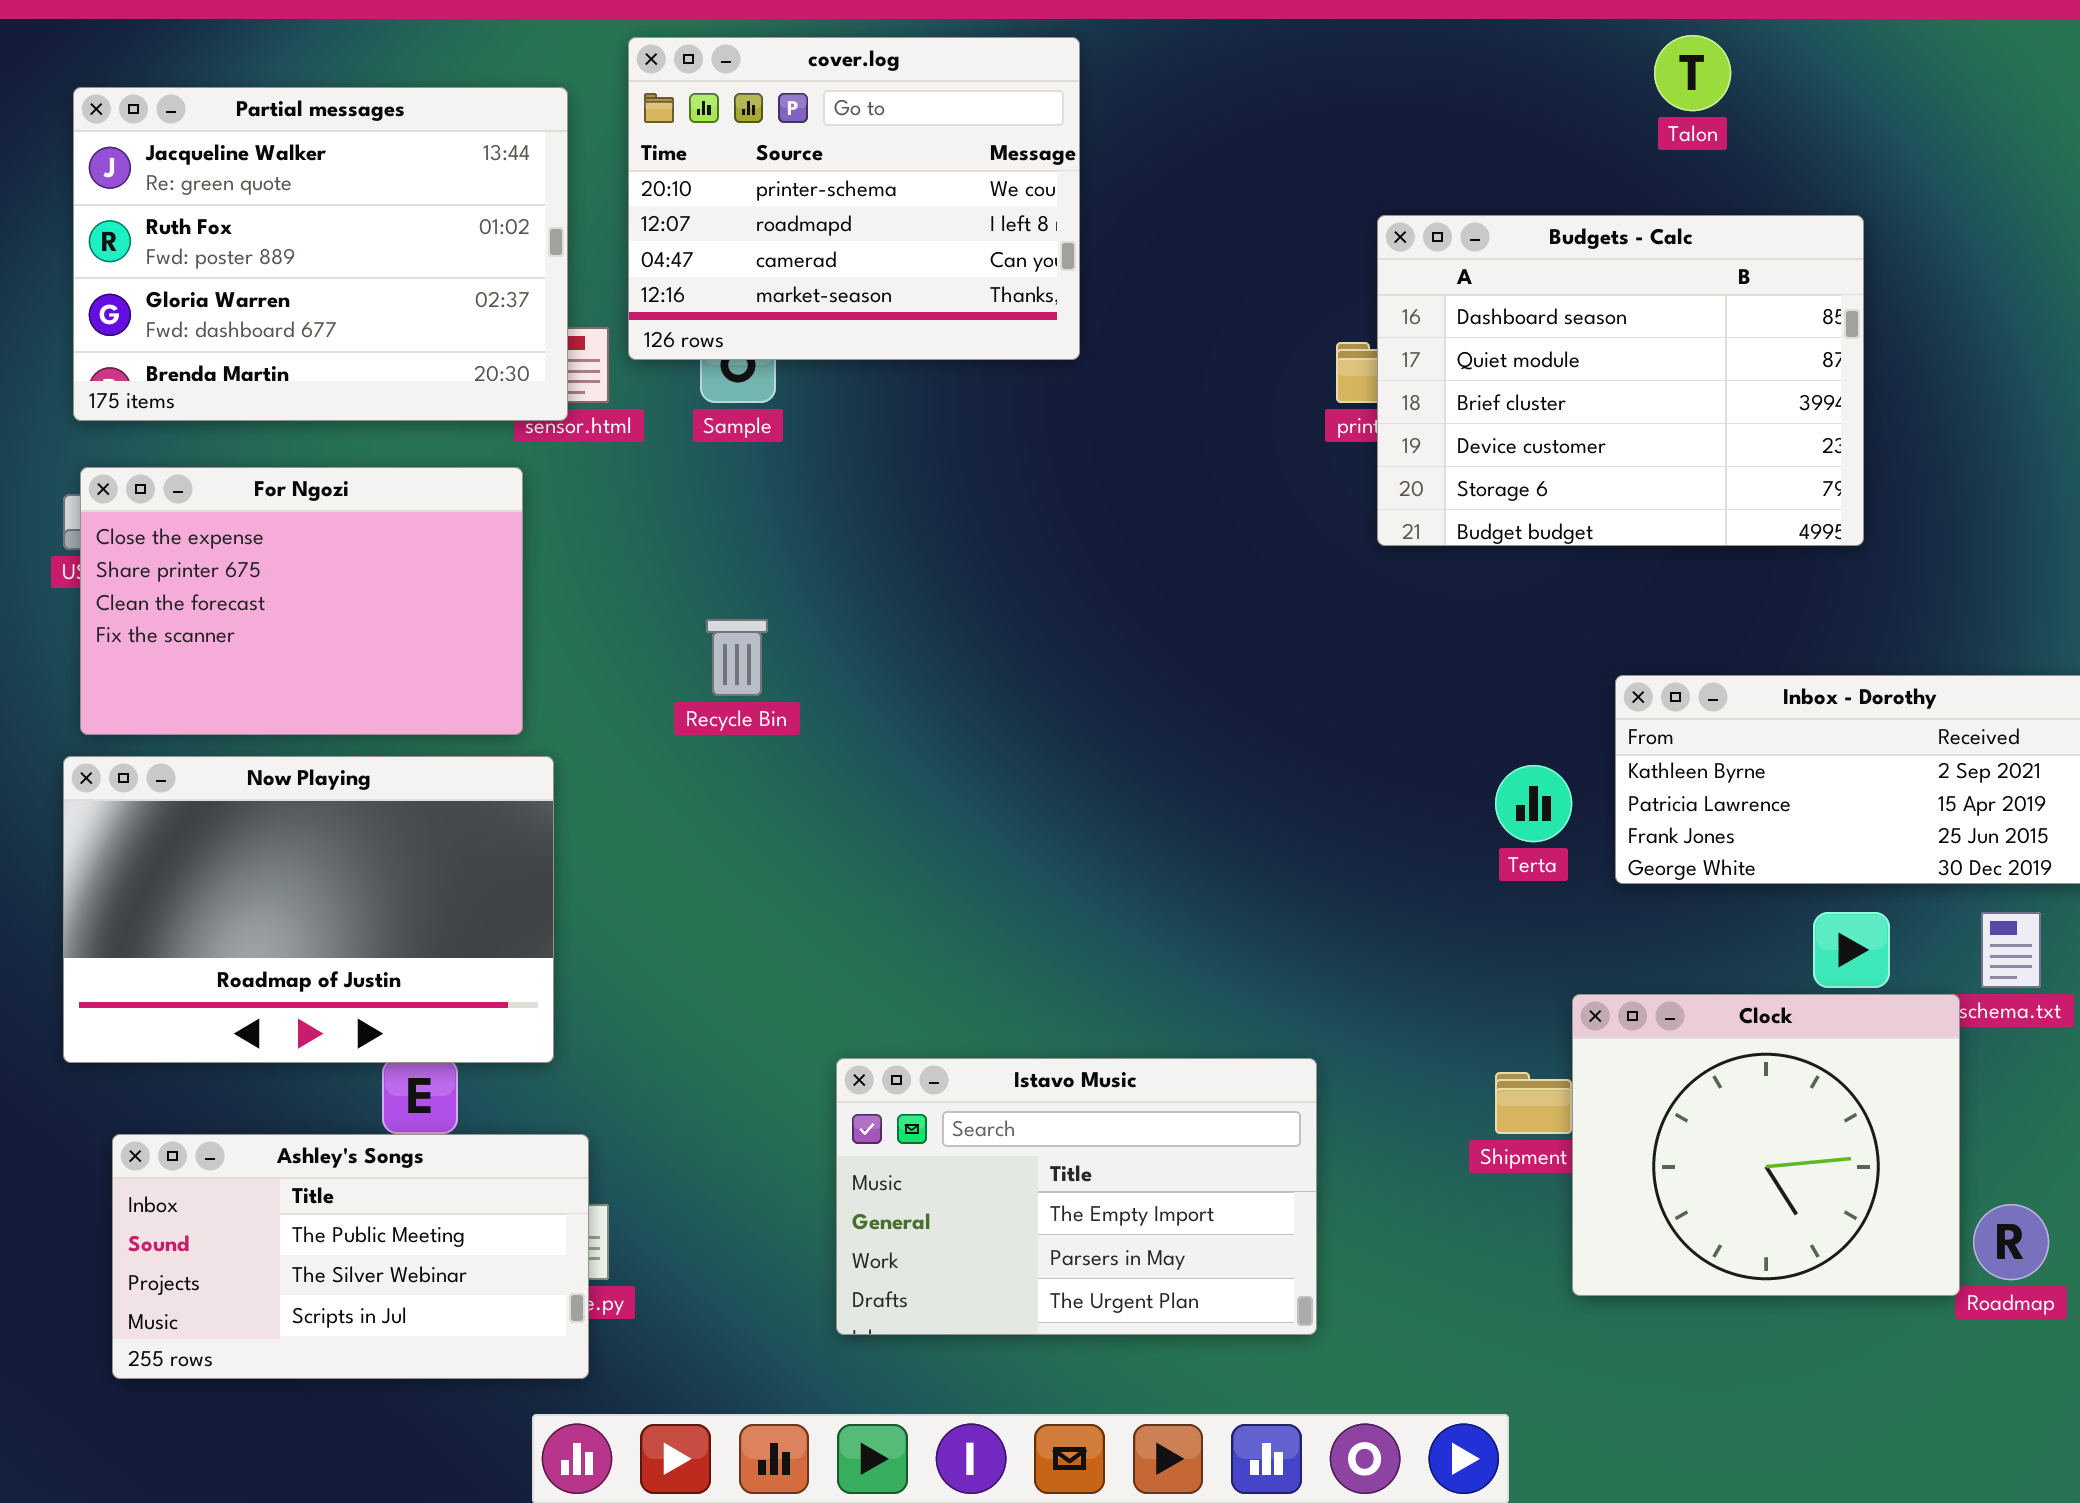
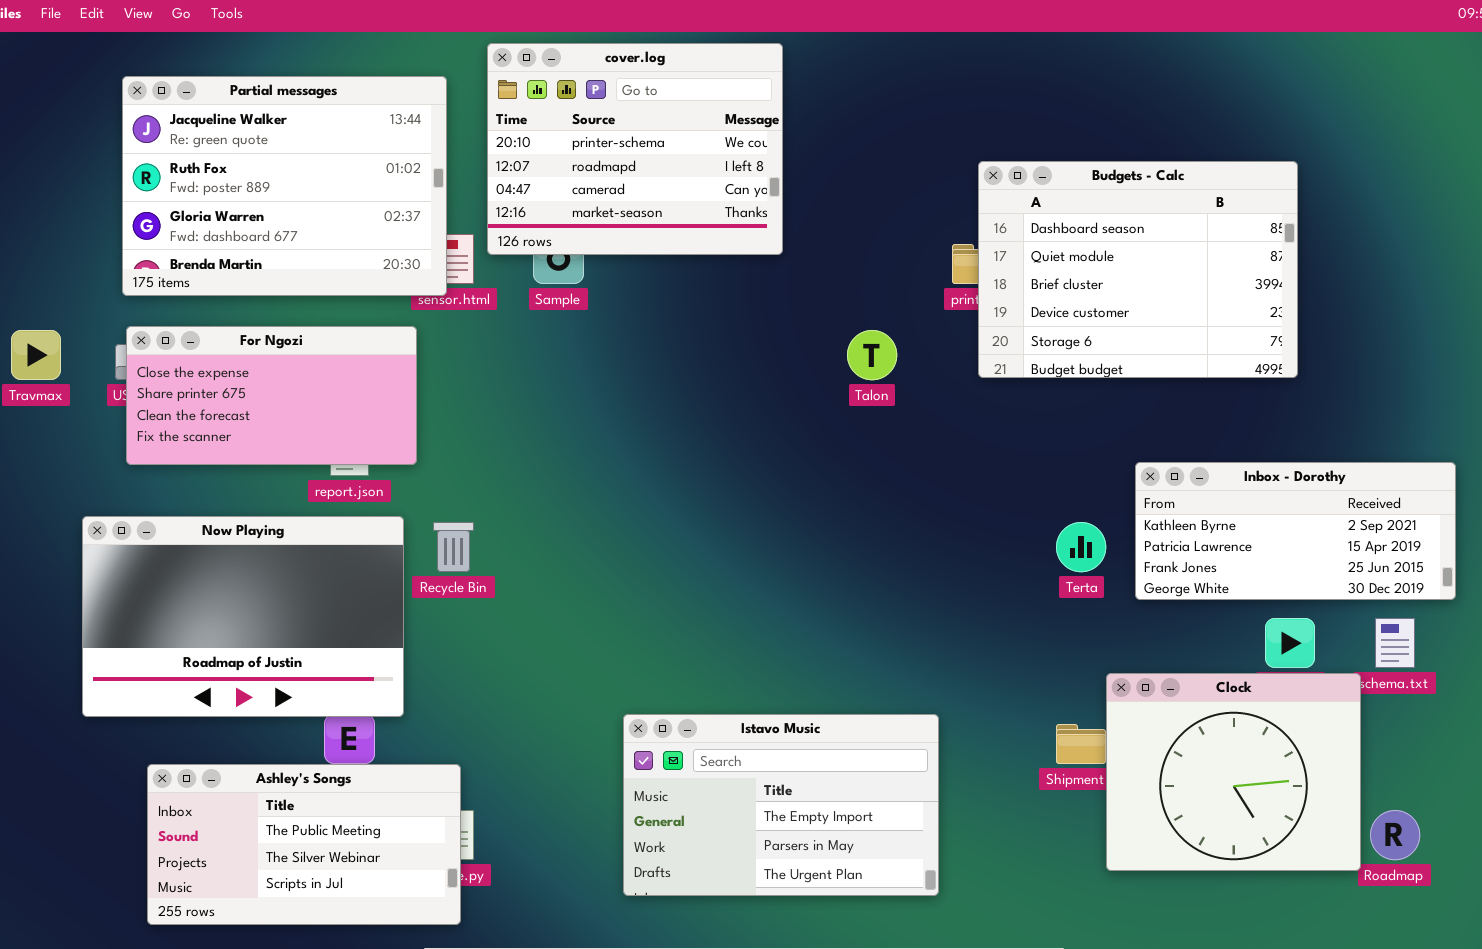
Talon: [1654,35,1731,111] -> [847,330,897,380], moved
For Ngozi: [80,467,523,735] -> [126,326,417,465], resized
Recycle Bin: [706,619,768,696] -> [433,522,474,572], moved
Now Playing: [63,756,554,1063] -> [82,516,404,717], moved

